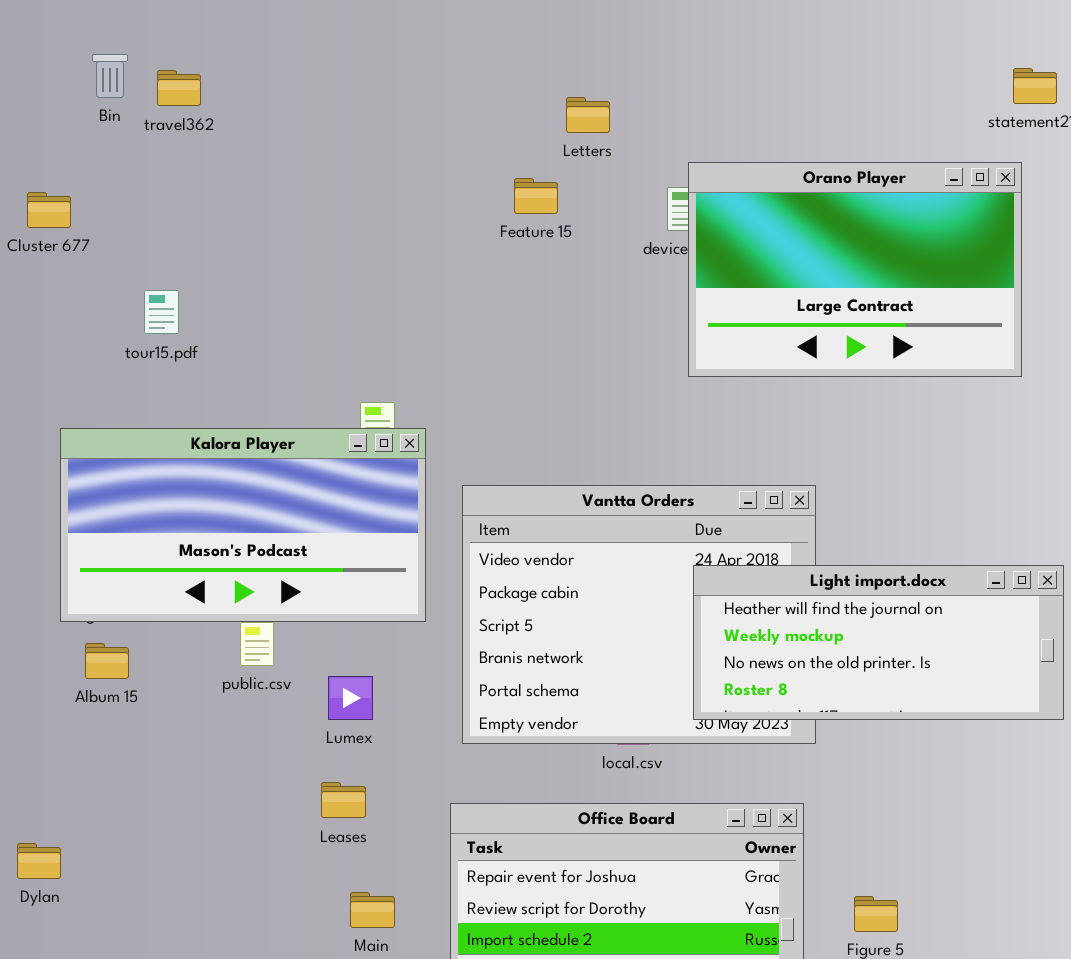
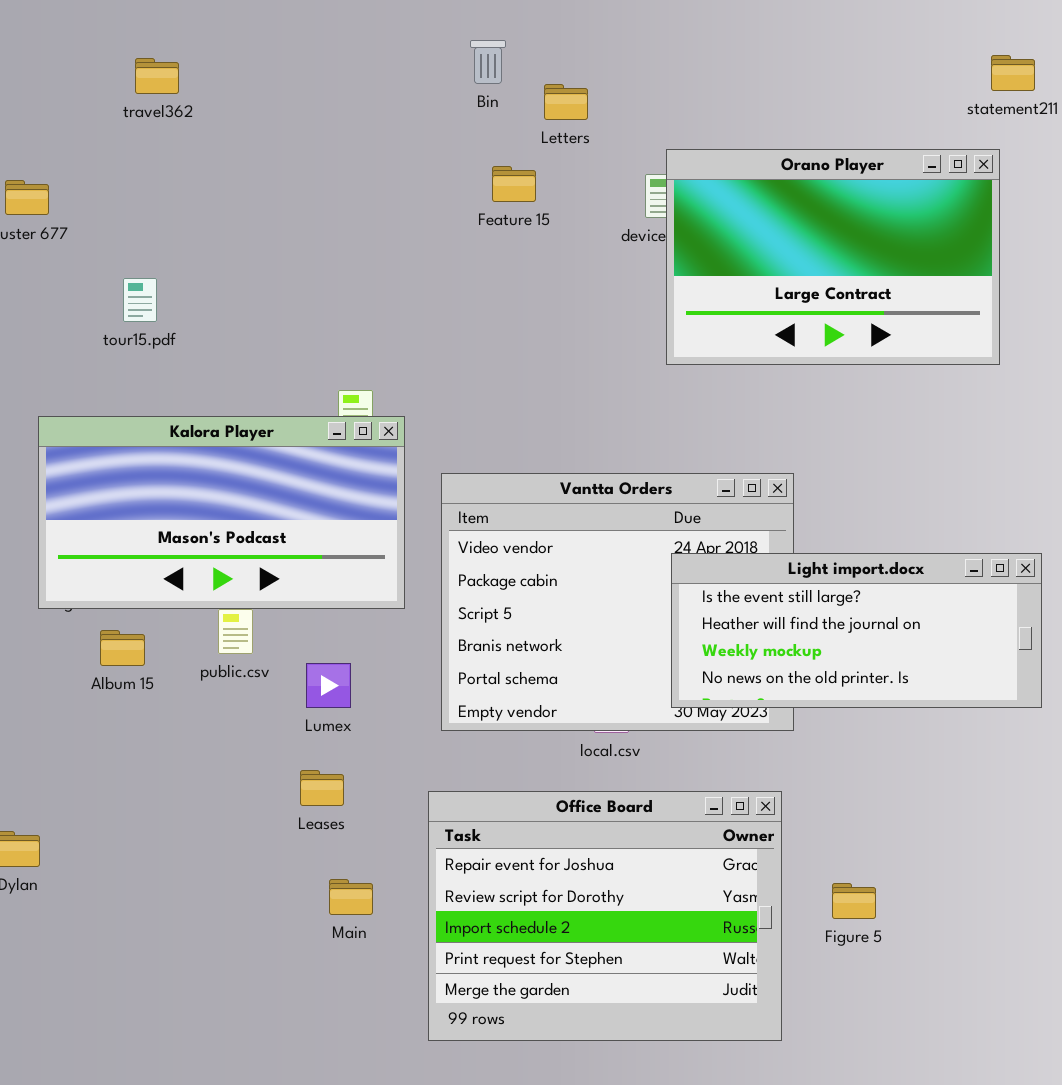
Bin: [92,54,128,98] -> [470,40,506,84], moved
Light import.docx: [693,565,1064,720] -> [671,553,1042,708], scrolled up 1 row
Album 15: [85,643,129,679] -> [100,630,145,666], moved

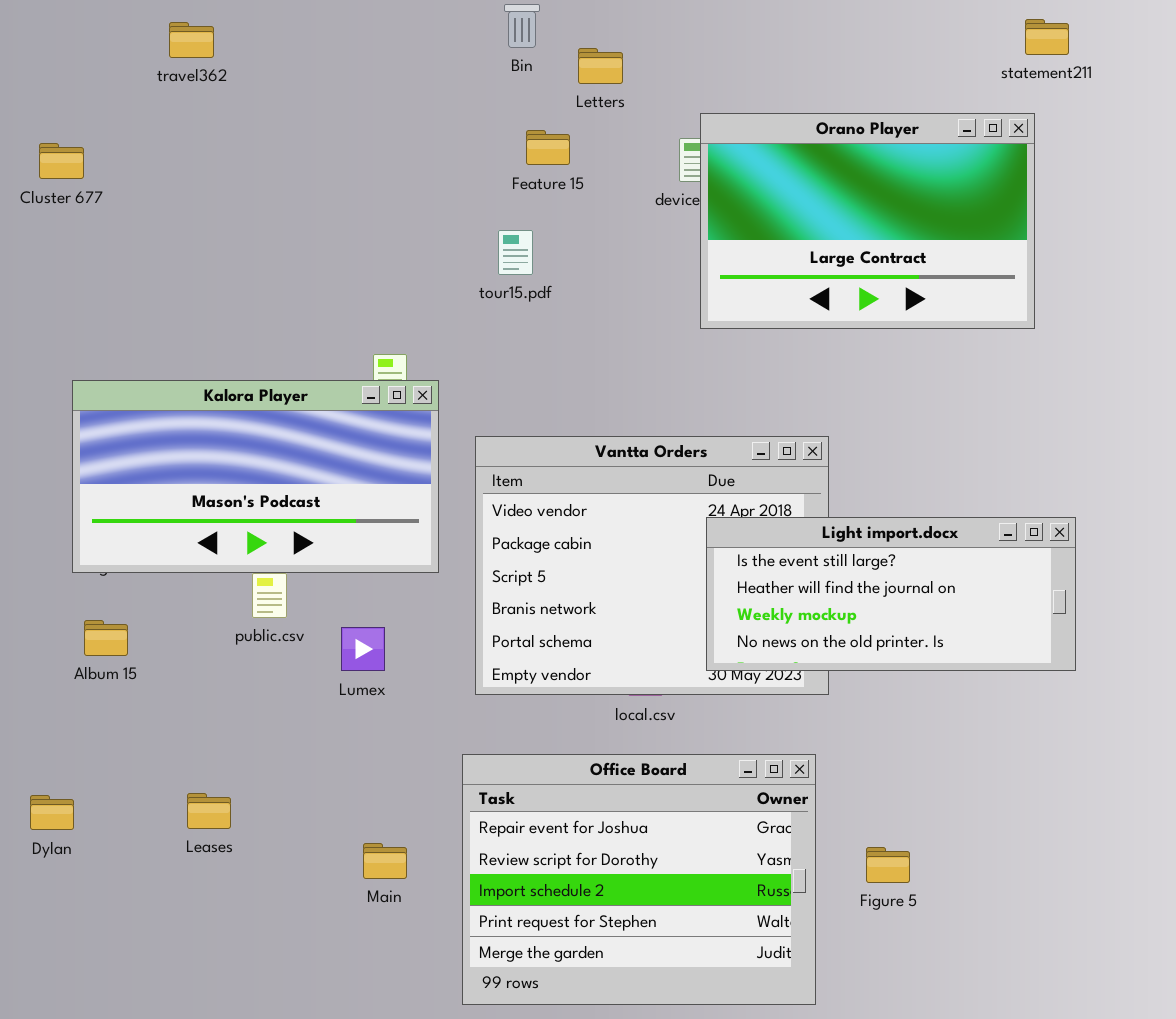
tour15.pdf: [123,278,157,322] -> [498,230,533,275], moved
Album 15: [100,630,145,666] -> [84,620,128,656], moved
Leases: [300,770,344,806] -> [187,793,231,829], moved

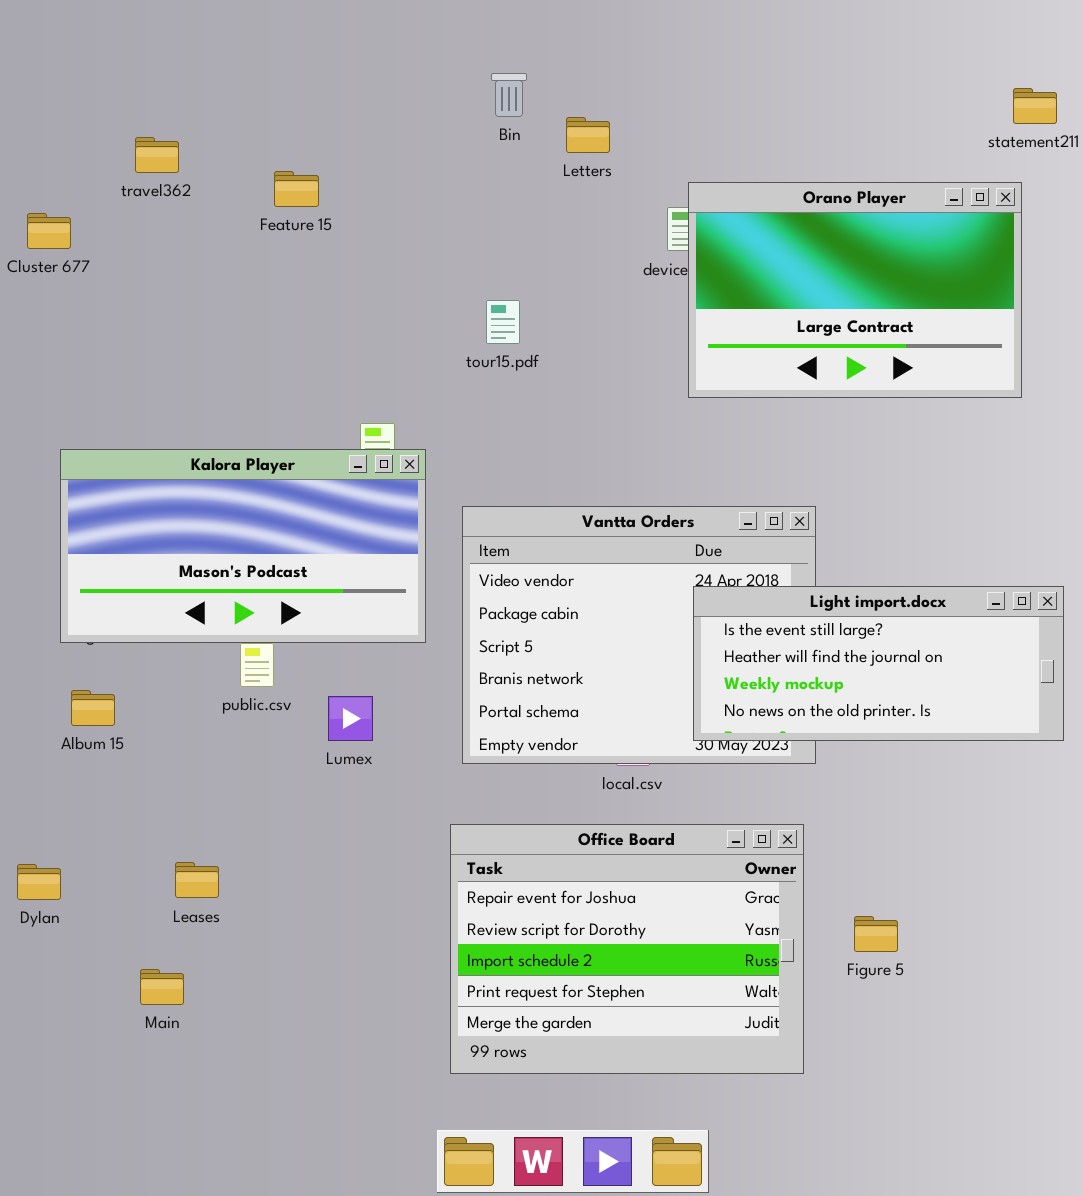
travel362: [169,22,214,58] -> [135,137,179,173], moved
Feature 15: [526,130,570,165] -> [274,171,319,207], moved
Main: [363,843,407,879] -> [140,969,184,1005], moved

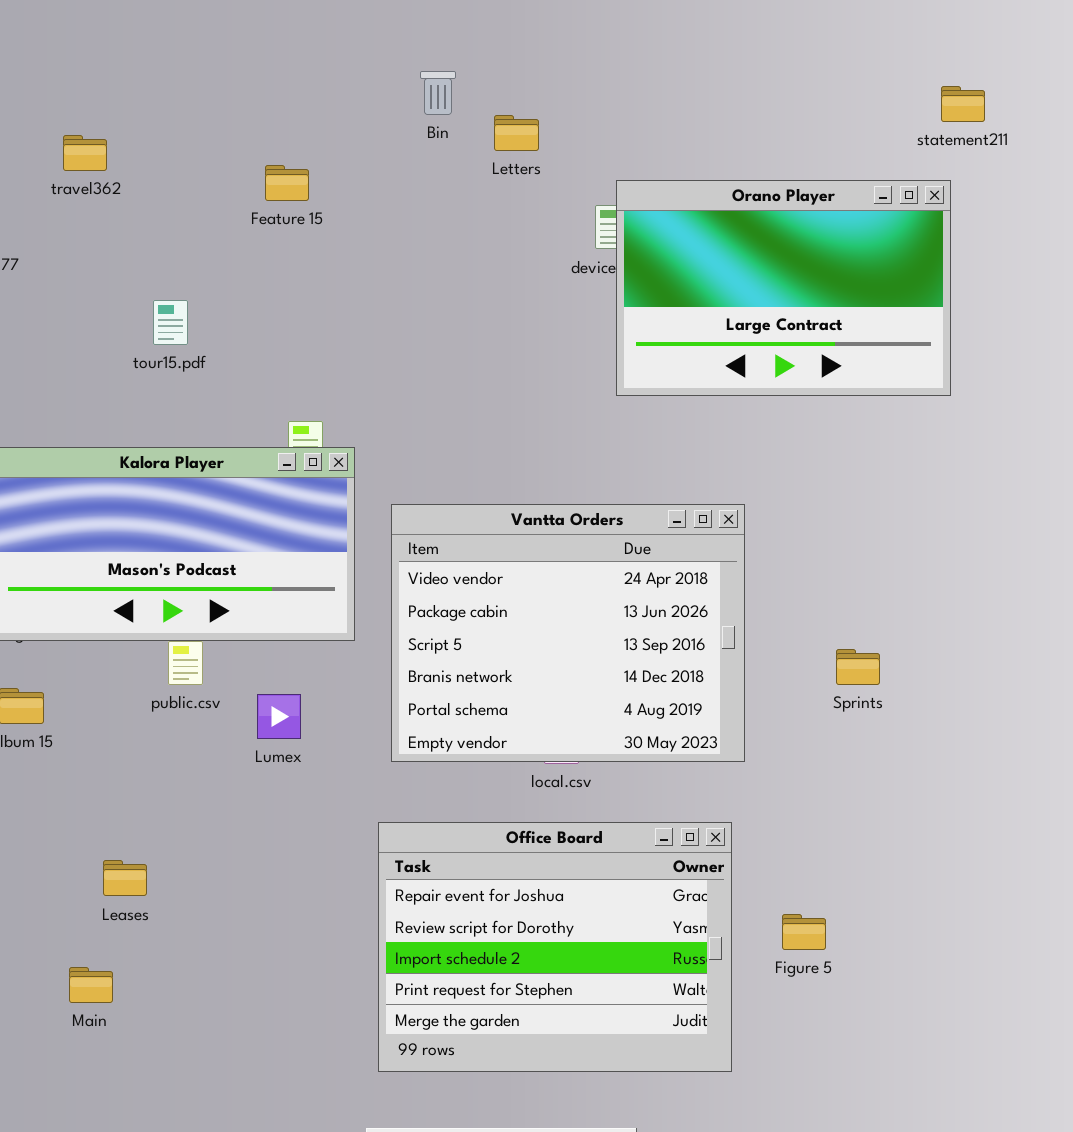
Feature 15: [274,171,319,207] -> [265,165,309,201], moved
tour15.pdf: [486,300,520,344] -> [153,300,188,345], moved
Light import.docx: [693,586,1064,741] -> none, closed

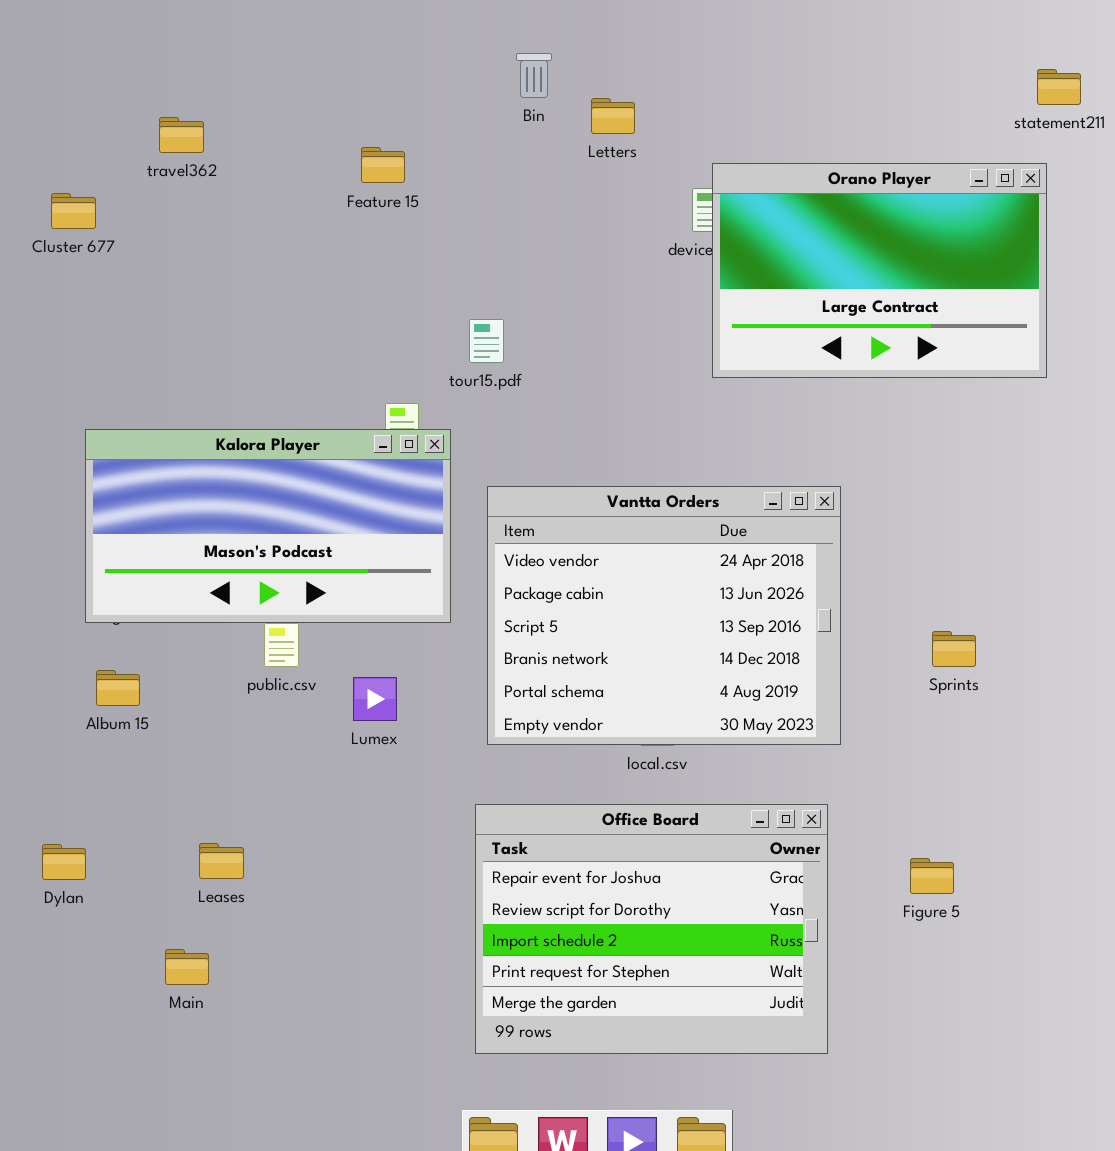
tour15.pdf: [153,300,188,345] -> [469,319,504,363], moved
Figure 5: [782,914,826,950] -> [910,858,954,894], moved

